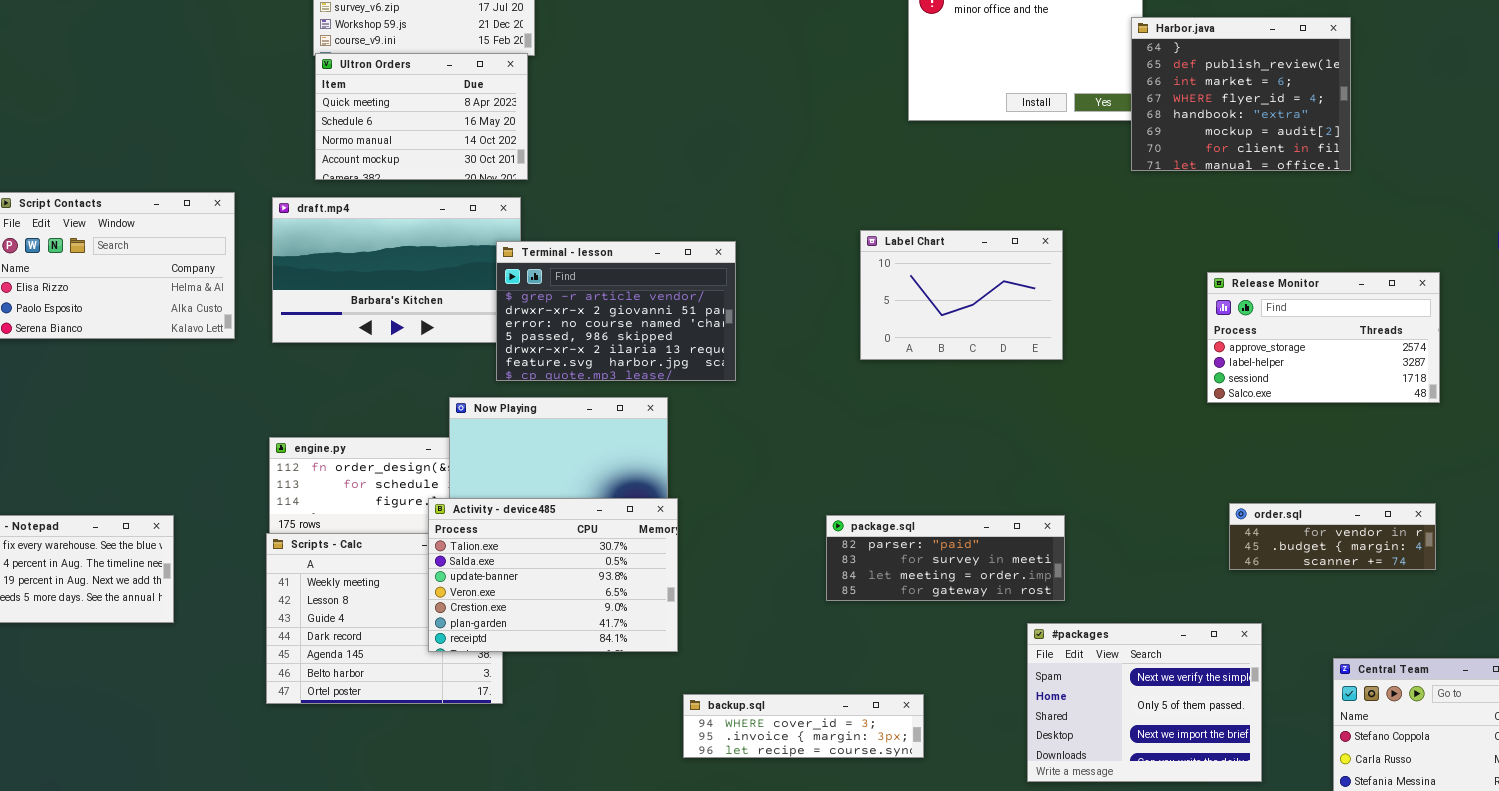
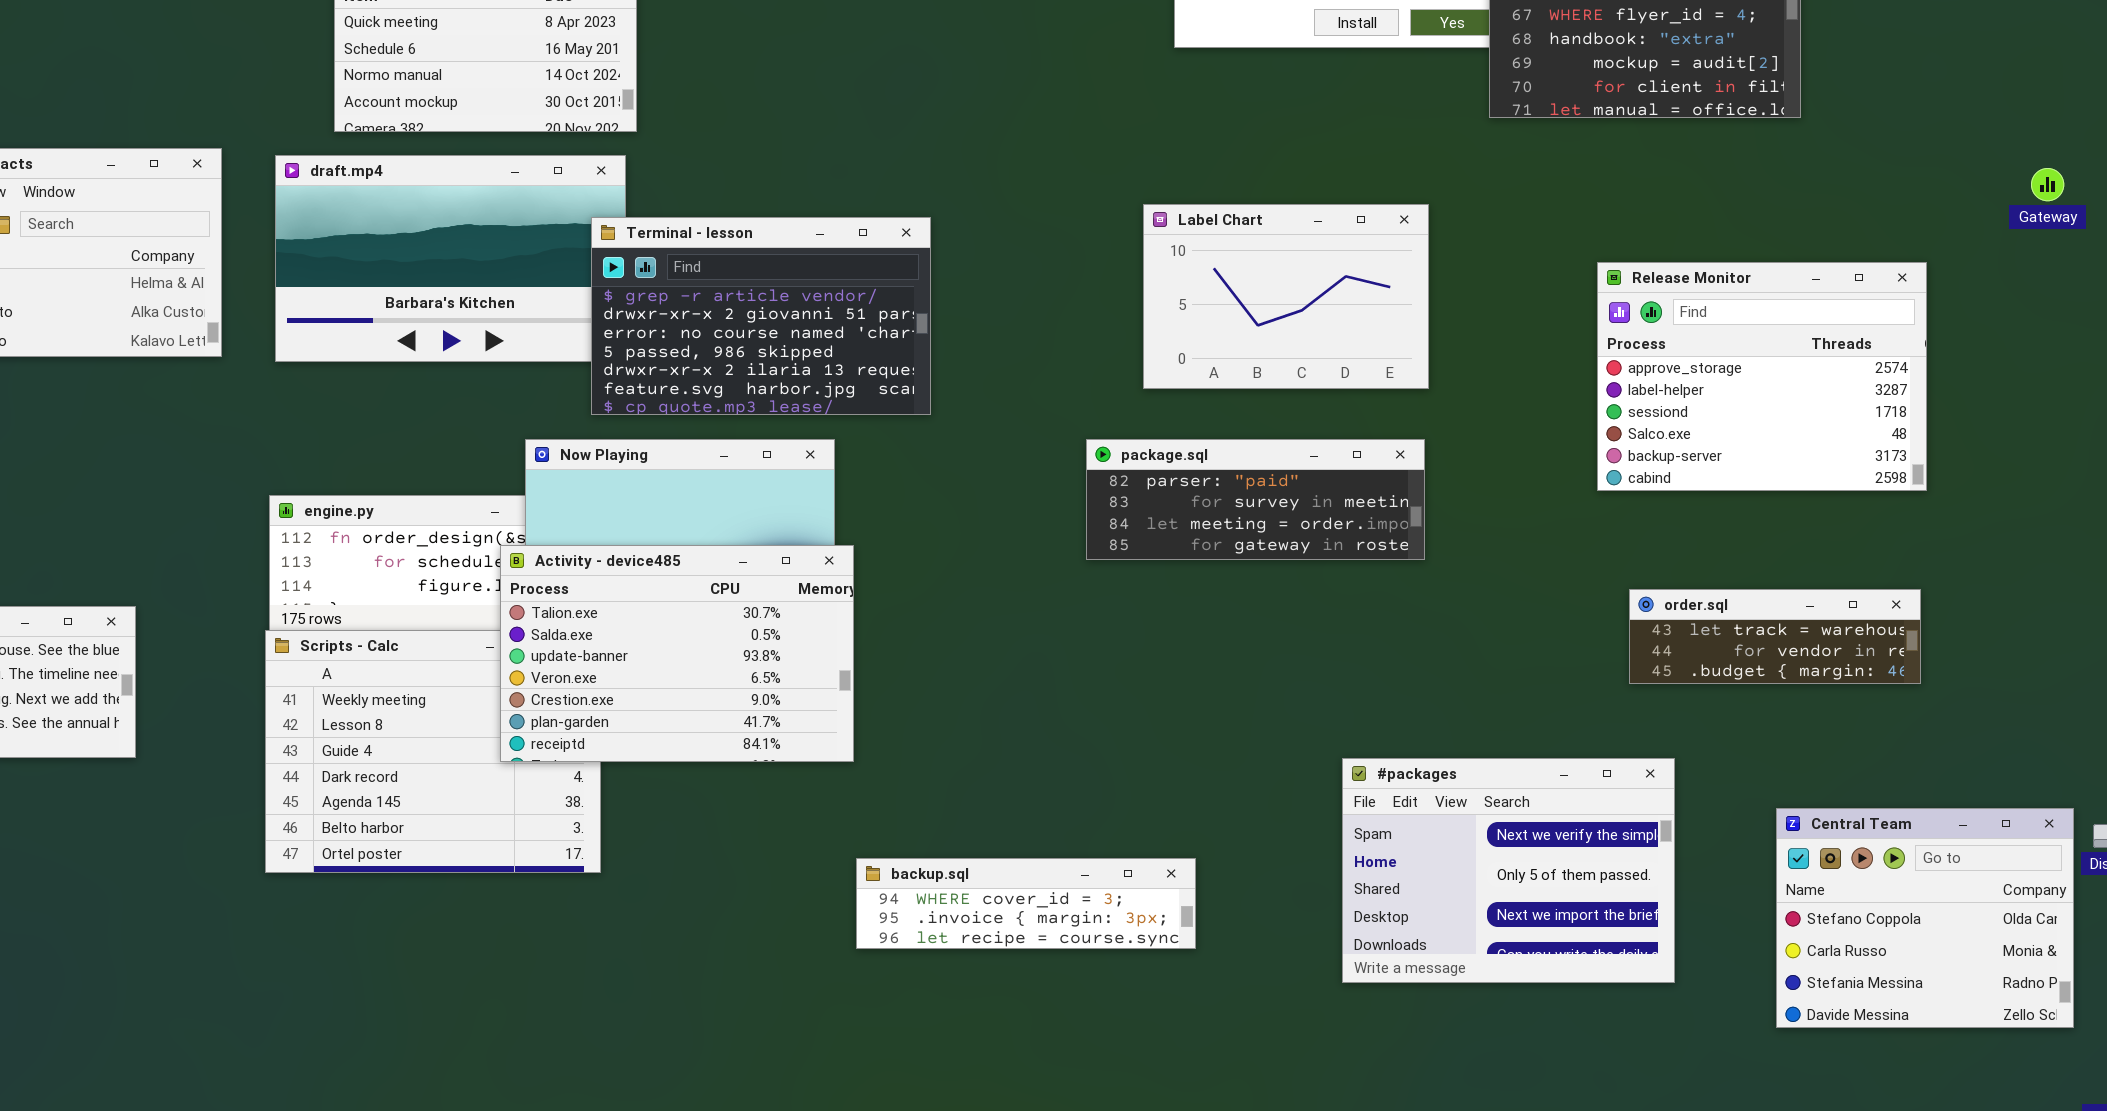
Label Chart: [860,230,1063,360] -> [1143,204,1429,389], moved
Release Monitor: [1207,272,1440,403] -> [1597,262,1927,491], resized
Activity - device485: [428,498,678,652] -> [500,545,854,762], moved
order.sql: [1229,503,1436,570] -> [1629,589,1921,684], scrolled up 1 row
package.sql: [826,515,1065,601] -> [1086,439,1425,560], moved

